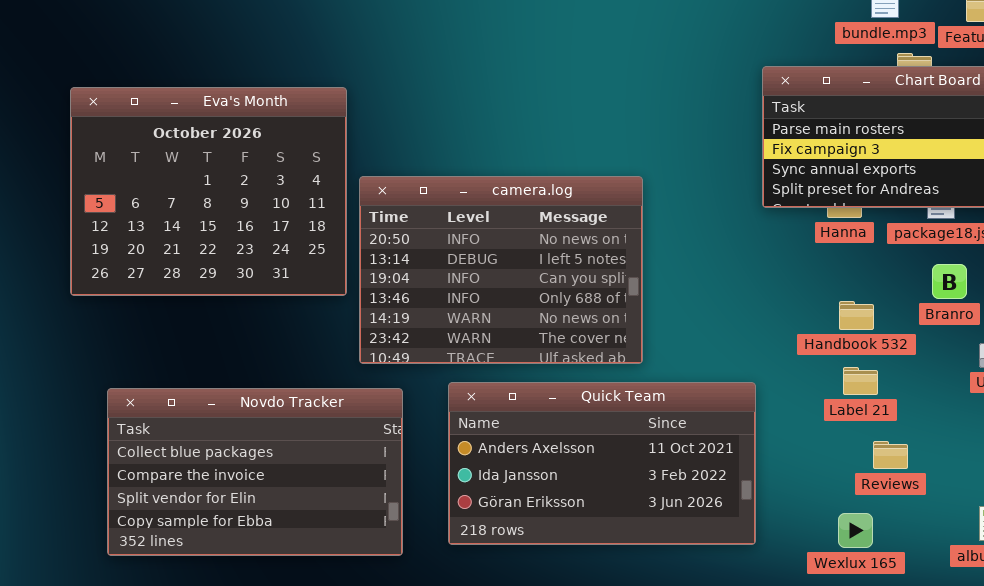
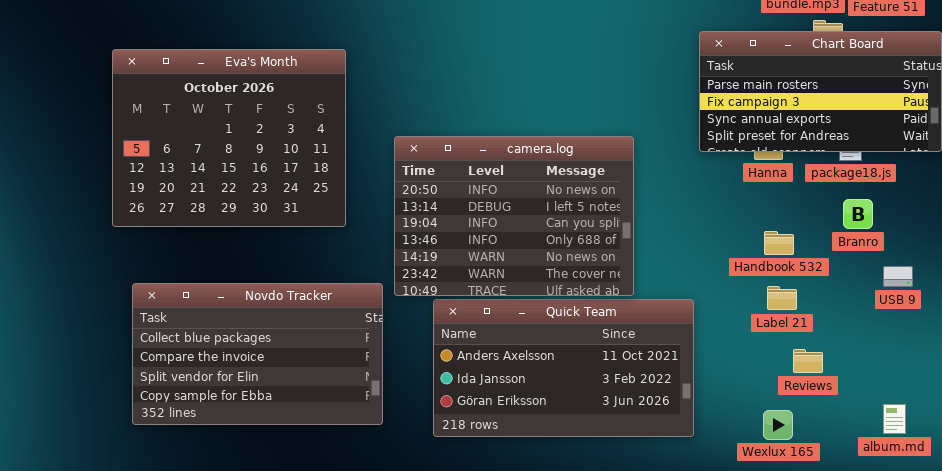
camera.log: [359,176,643,364] -> [394,136,634,296], moved
Novdo Tracker: [107,388,403,556] -> [132,283,383,425], moved

